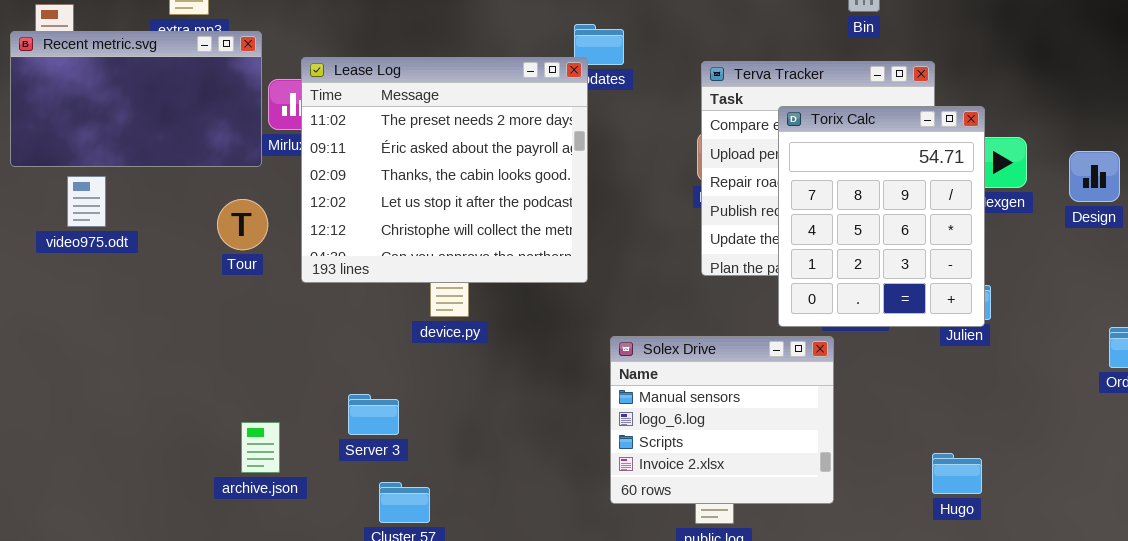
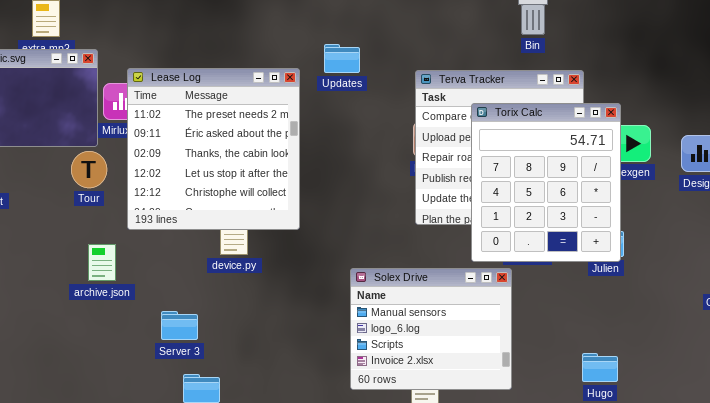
Lease Log: [301,57,588,283] -> [127,68,300,230], resized
Tour: [217,199,268,250] -> [71,151,107,188], moved
archive.json: [241,422,280,473] -> [88,244,116,281], moved

